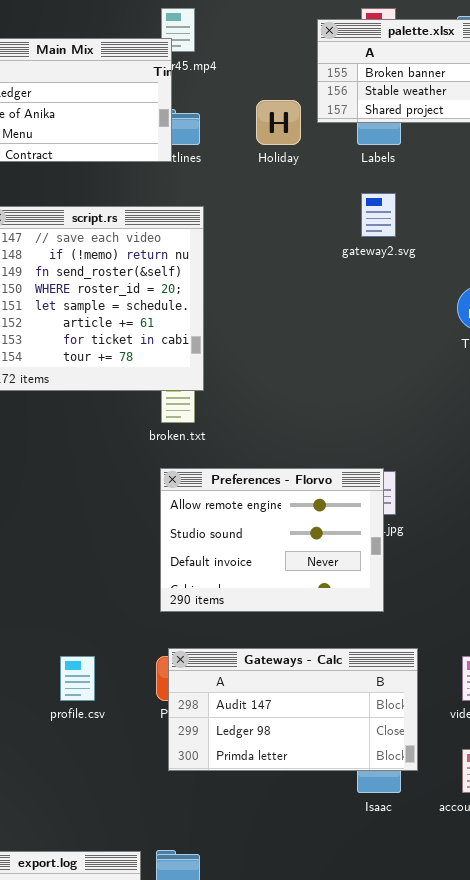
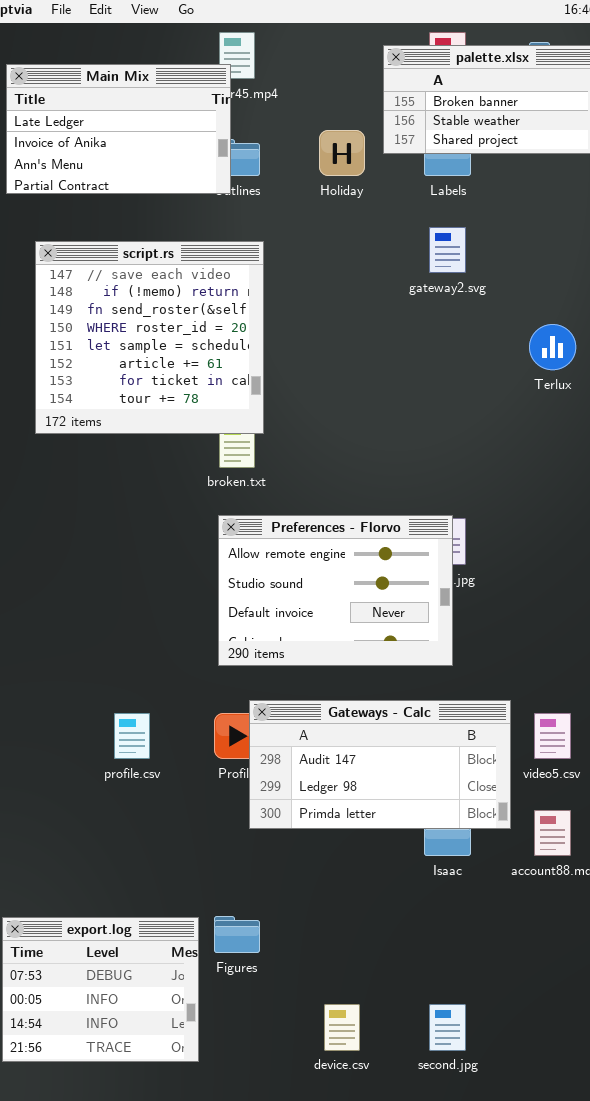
Gateways - Calc: [168,648,418,771] -> [249,700,511,829], moved

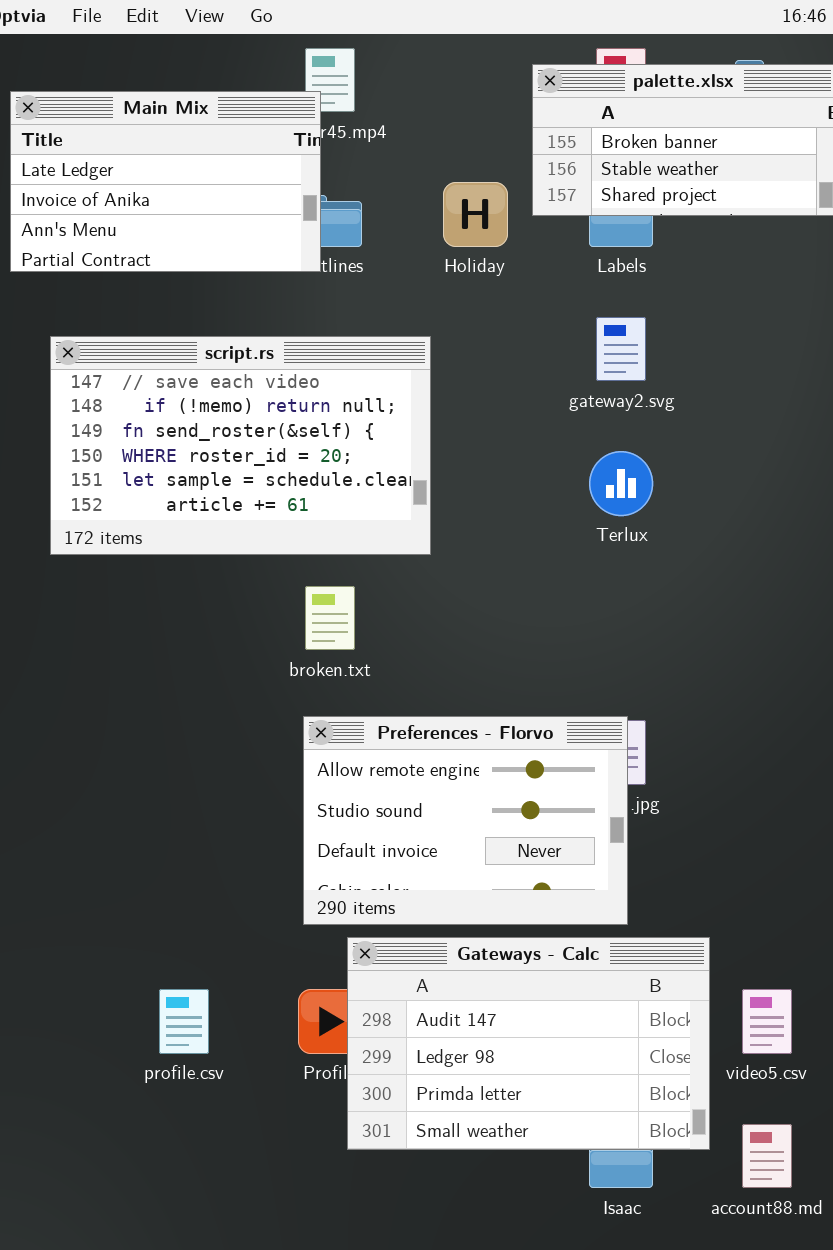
script.rs: [35,241,264,434] -> [50,336,431,555], resized
Terlux: [529,324,576,370] -> [589,451,653,516], moved
Gateways - Calc: [249,700,511,829] -> [347,937,710,1150], resized

